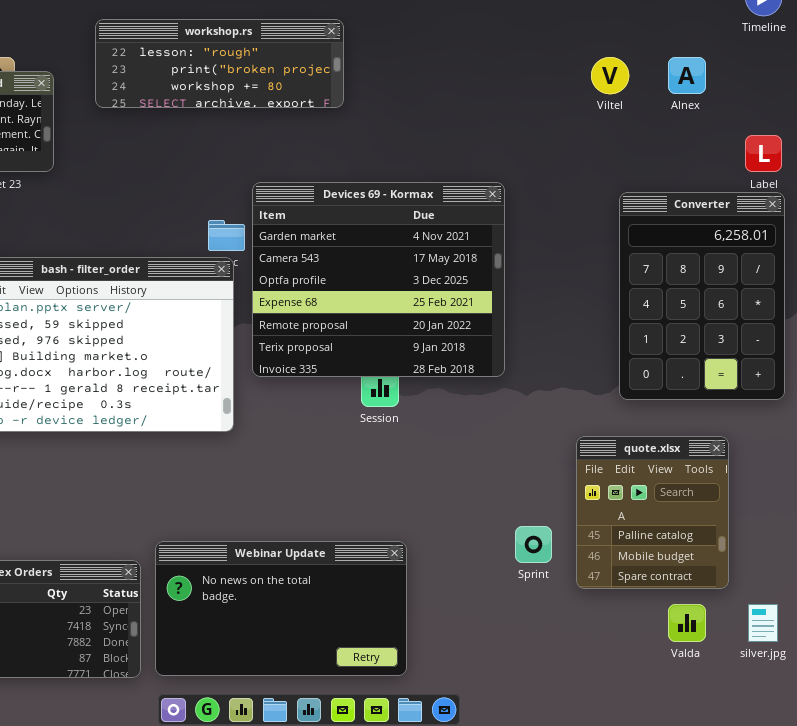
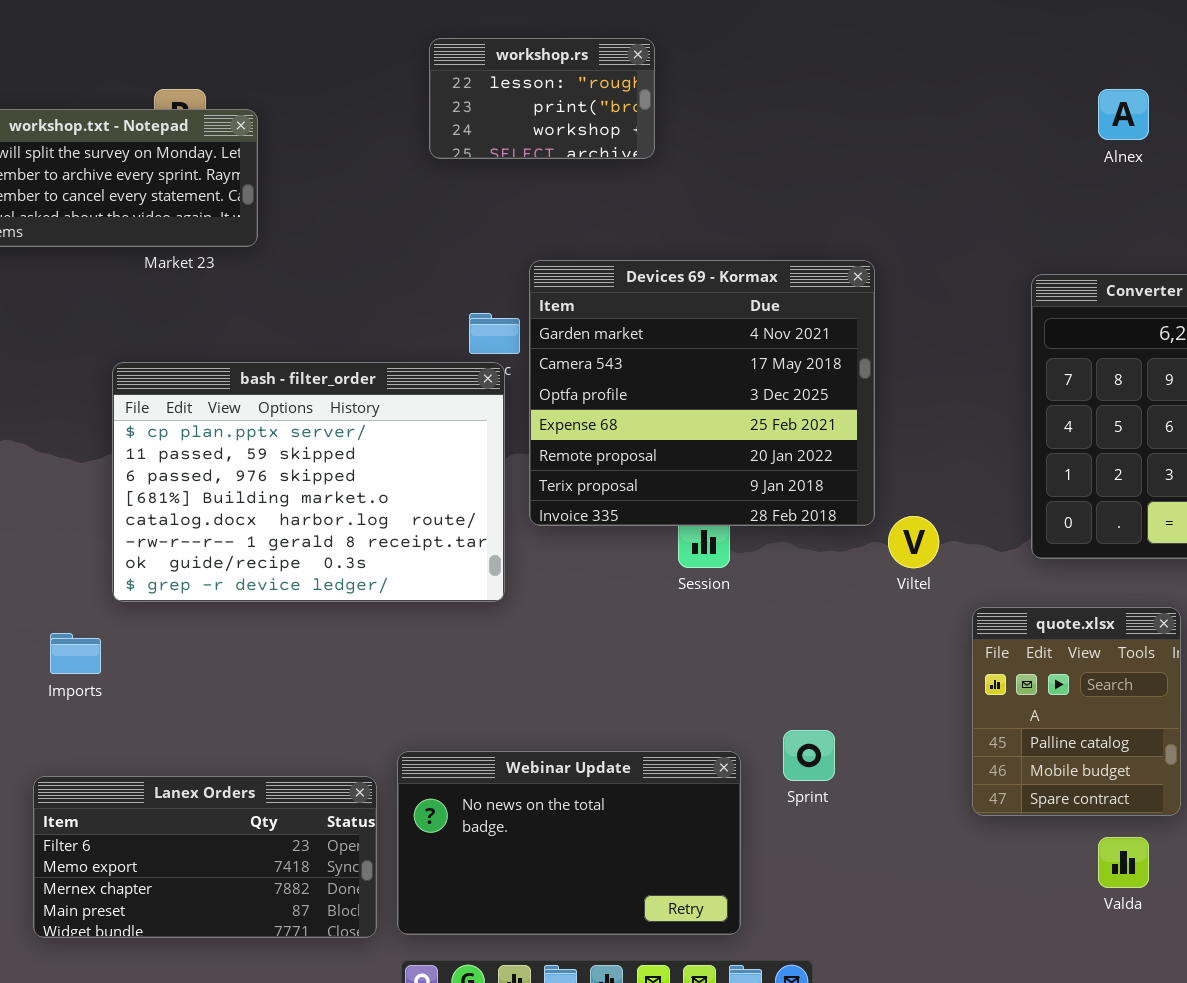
workshop.rs: [95,19,344,108] -> [429,38,655,159], resized
Viltel: [591,57,629,94] -> [888,516,939,568], moved
Sprint: [515,526,552,563] -> [783,730,835,781], moved

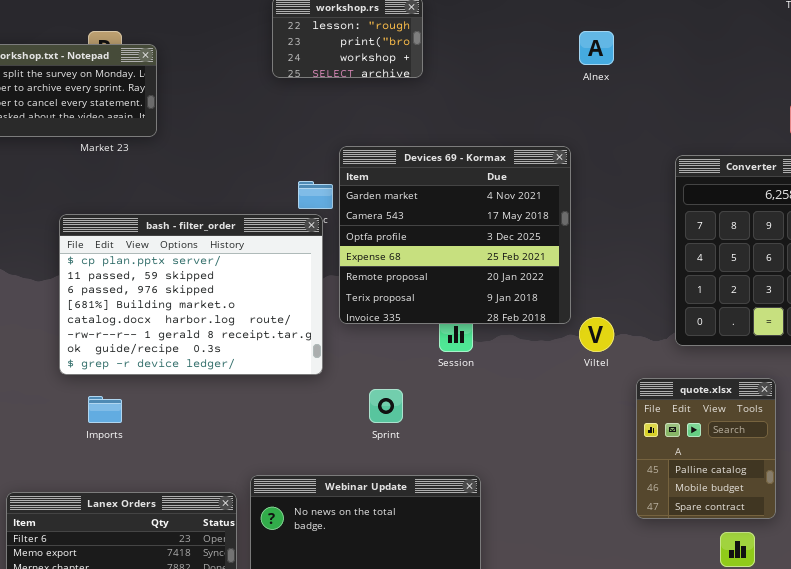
Alnex: [1098,89,1149,140] -> [579,31,614,65], moved
Imports: [50,633,101,674] -> [88,396,122,423], moved
Sprint: [783,730,835,781] -> [369,389,403,423], moved

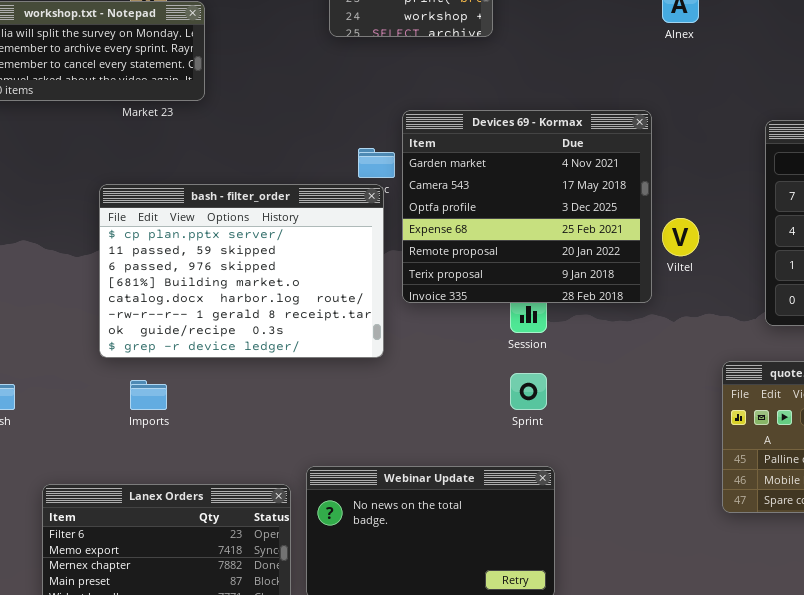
Viltel: [579,317,614,352] -> [662,218,699,256], moved
Sprint: [369,389,403,423] -> [510,373,547,410], moved

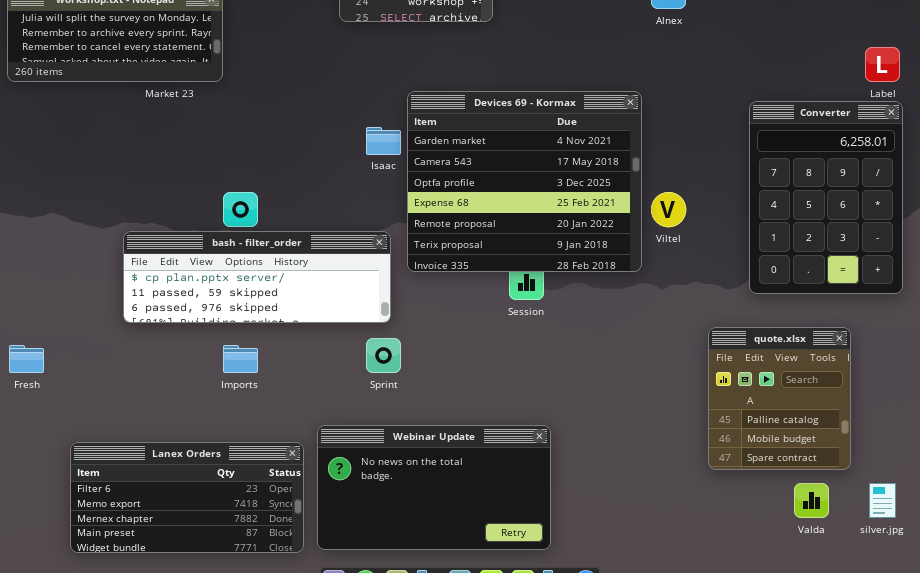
bash - filter_order: [99,184,384,358] -> [123,231,391,323], resized
Sprint: [510,373,547,410] -> [366,338,401,373], moved
Imports: [130,380,167,410] -> [223,345,258,373], moved

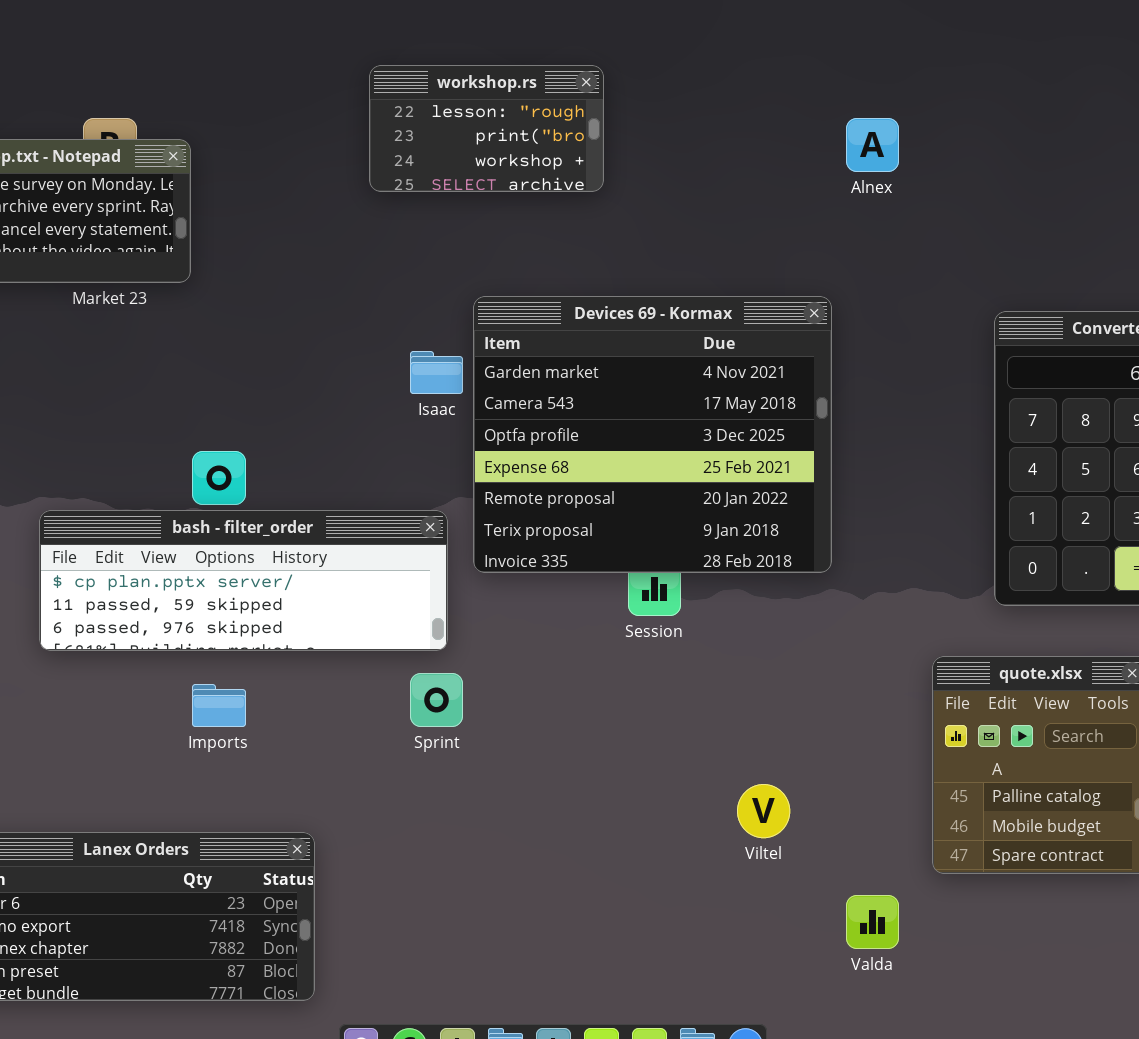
Viltel: [651,192,686,227] -> [737,784,790,838], moved
Webinar Update: [317,425,551,550] -> none, closed
Valda: [794,483,829,518] -> [846,895,899,949], moved

